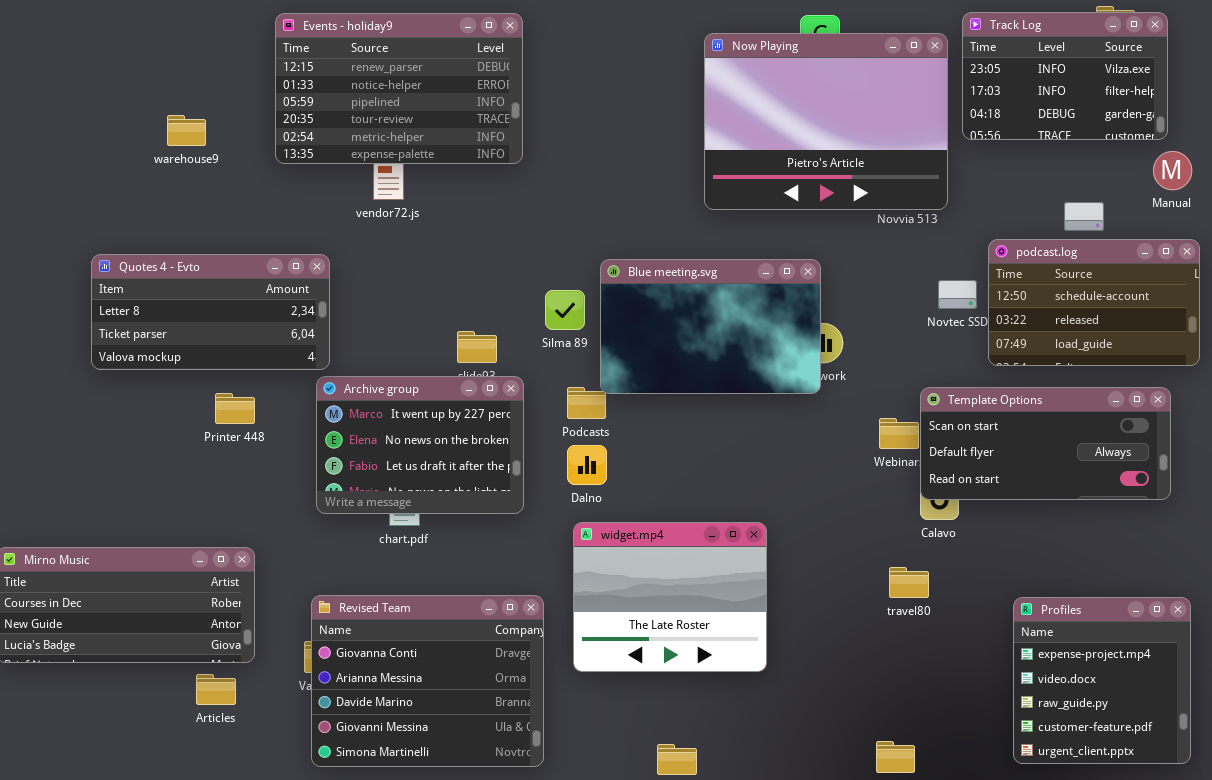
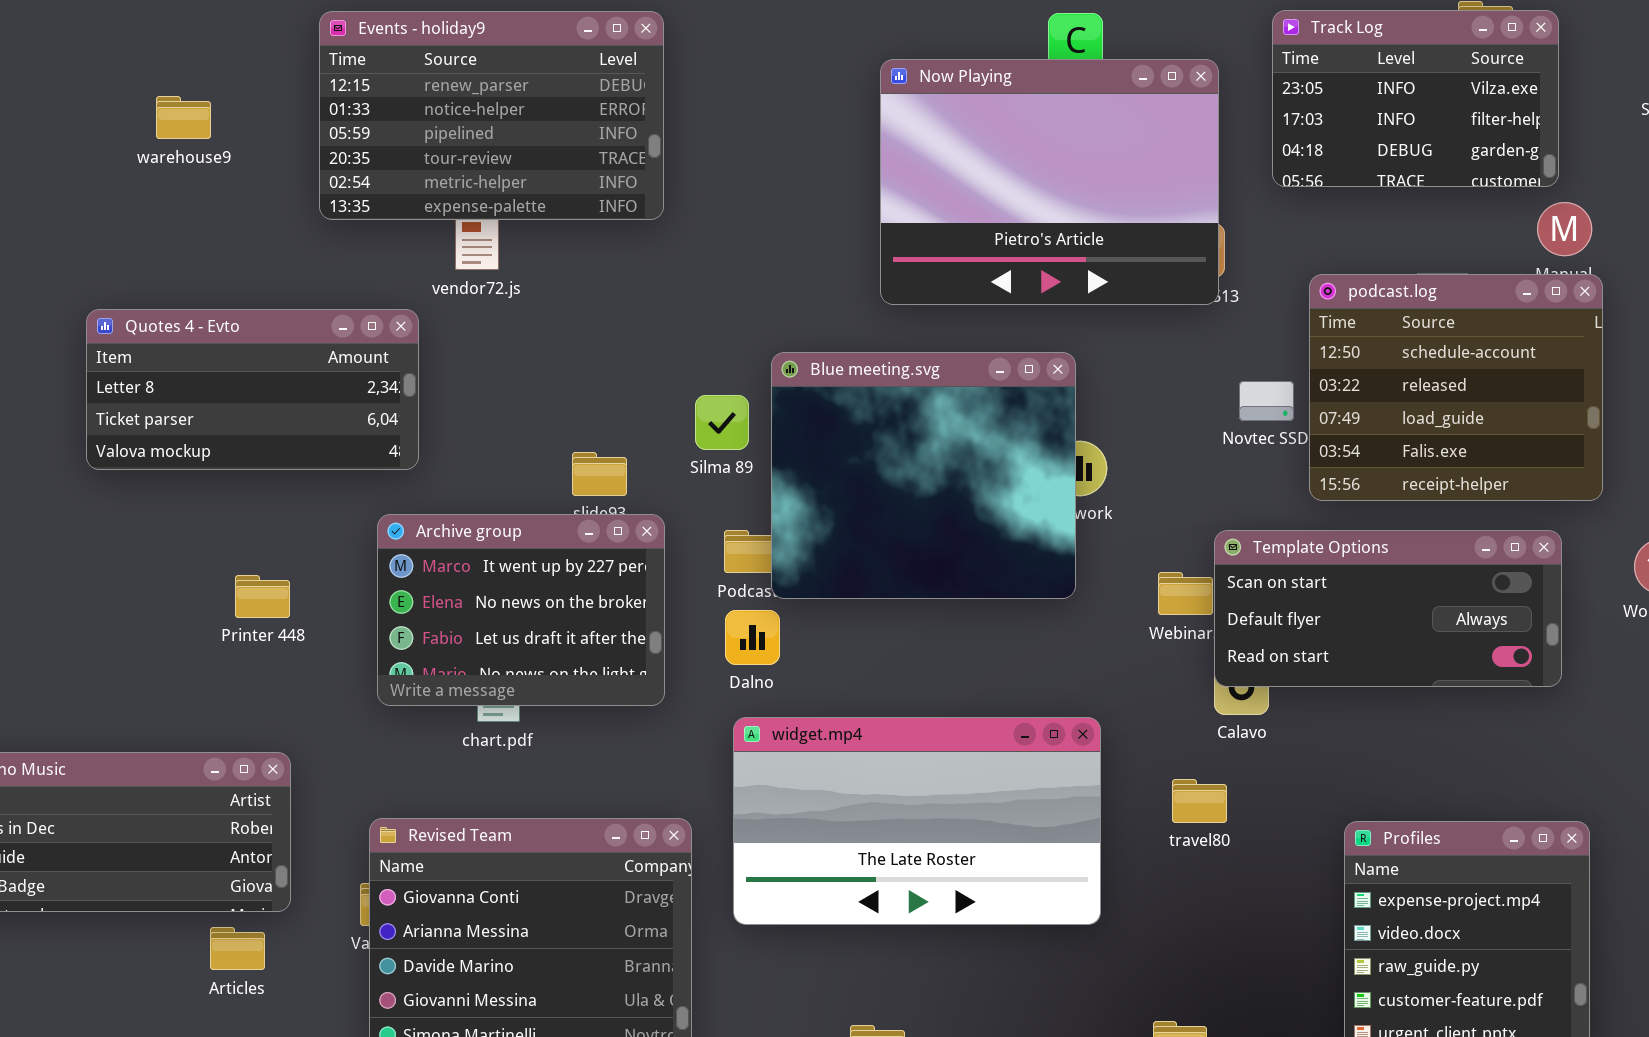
Now Playing: [704,33,948,210] -> [880,59,1219,305], moved
warehouse9: [167,115,206,146] -> [156,96,211,139], moved
podcast.log: [988,239,1200,366] -> [1309,274,1603,501], resized
Quotes 4 - Evto: [91,254,330,370] -> [86,309,419,470], moved
Blue meeting.svg: [600,259,821,394] -> [771,352,1076,599], resized
Printer 448: [215,393,255,424] -> [235,575,290,618], moved
widget.mp4: [573,522,767,672] -> [733,717,1101,925], resized

